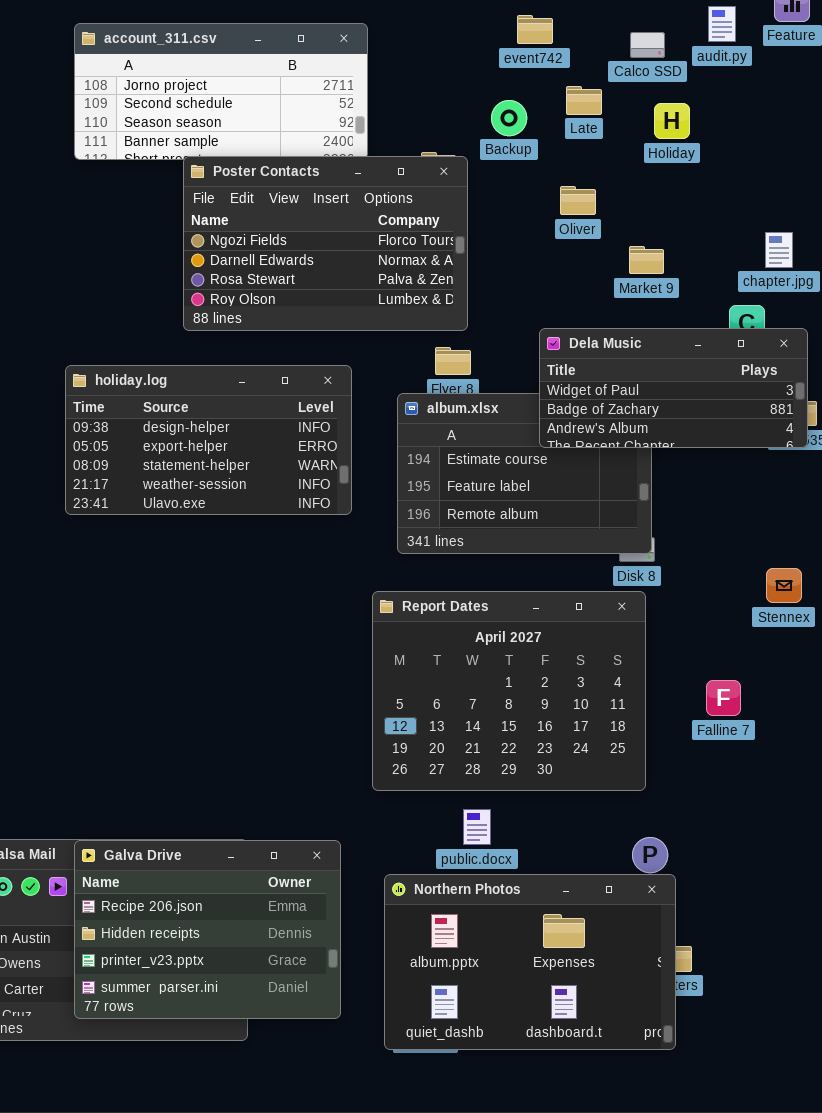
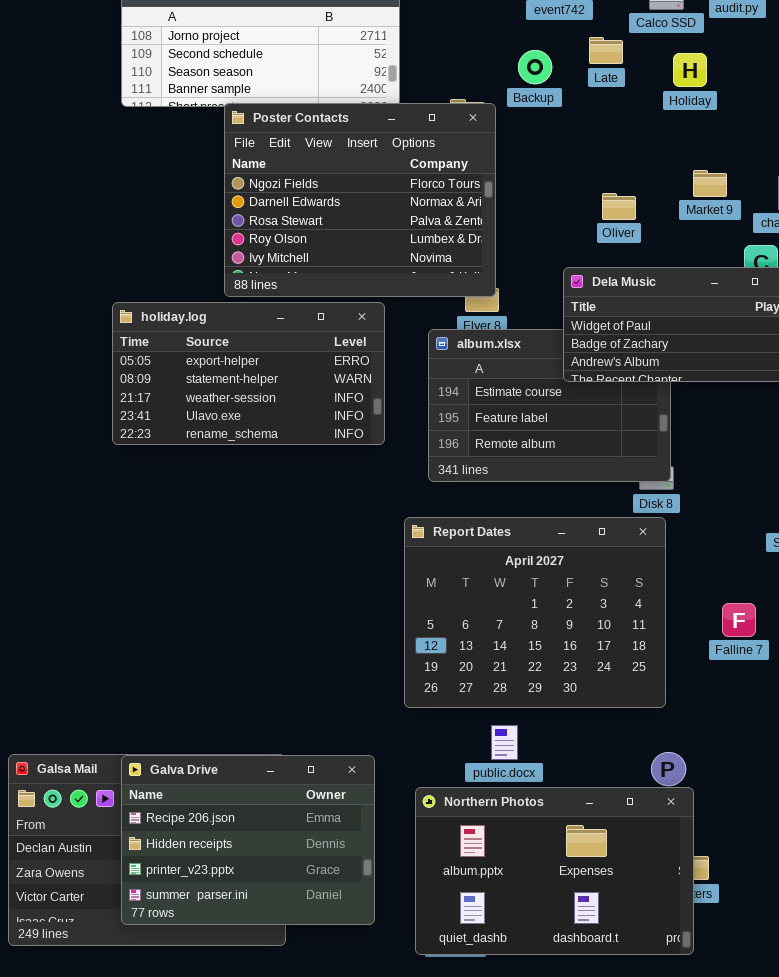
Poster Contacts: [183,156,468,331] -> [224,103,496,297], resized
Oliver: [560,186,596,215] -> [602,193,636,220], moved
Market 9: [629,246,664,274] -> [693,170,727,197], moved
holiday.log: [65,365,352,515] -> [112,302,385,445], scrolled down 1 row

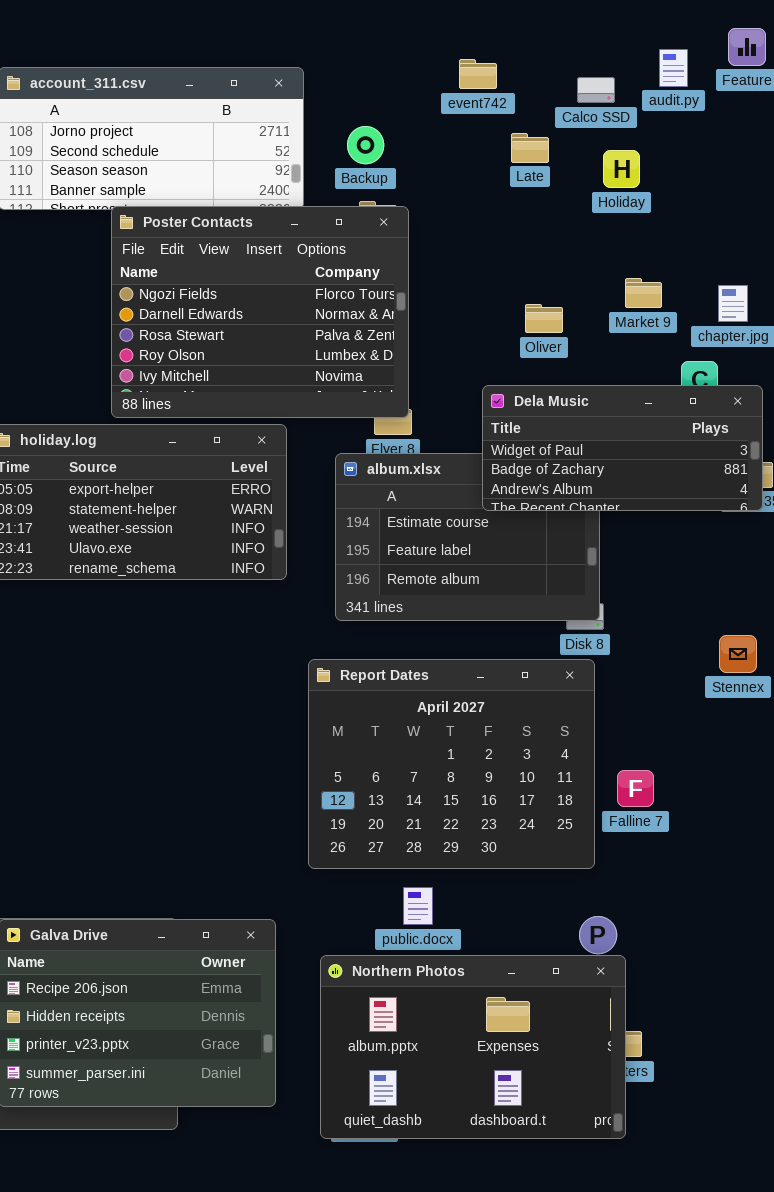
Backup: [518,50,552,84] -> [347,126,384,164], moved
Falline 7: [722,603,756,637] -> [617,770,654,807], moved

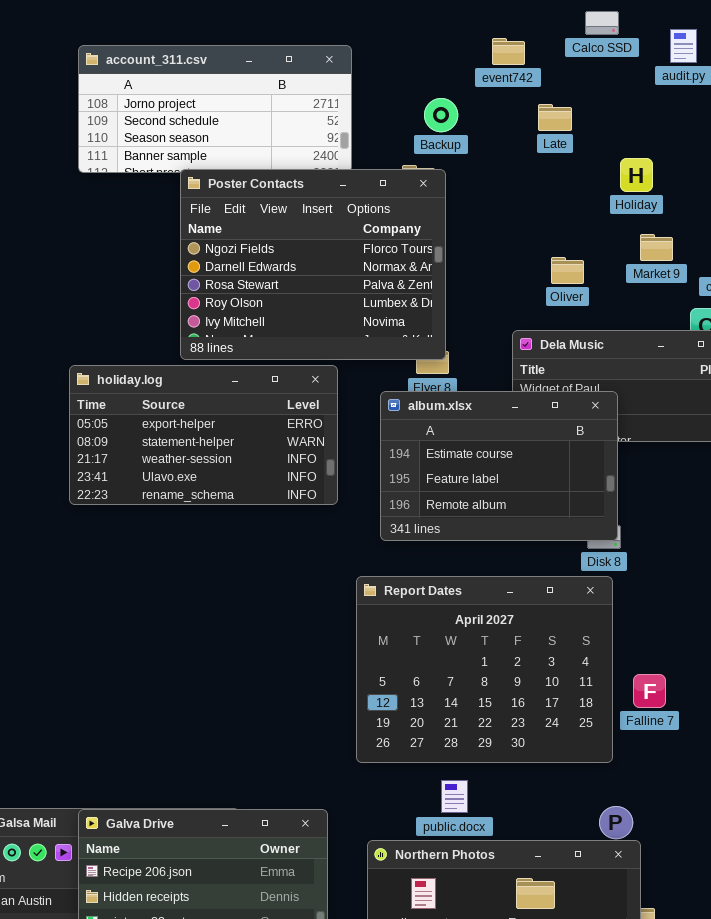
Calco SSD: [577,77,615,103] -> [585,11,619,35], moved
Backup: [347,126,384,164] -> [424,98,458,132], moved
Holiday: [603,150,640,188] -> [620,158,653,192], moved
album.xlsx: [335,453,600,621] -> [380,391,618,541], raised

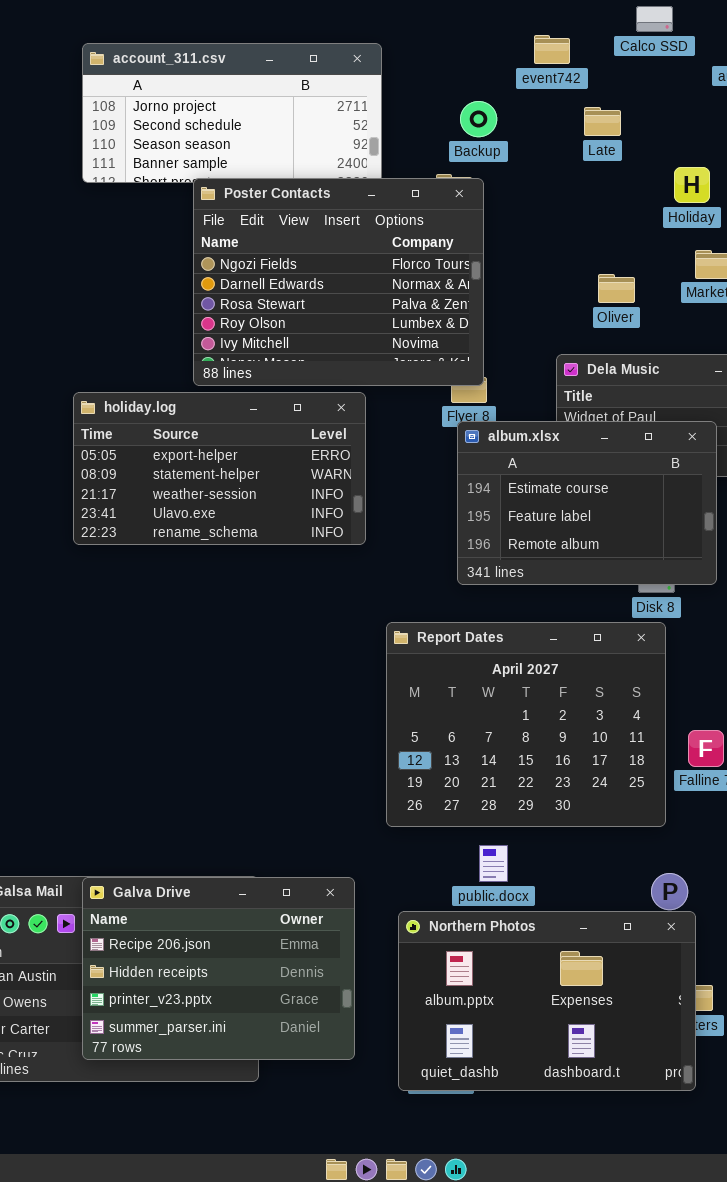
album.xlsx: [380,391,618,541] -> [457,421,717,585], moved

